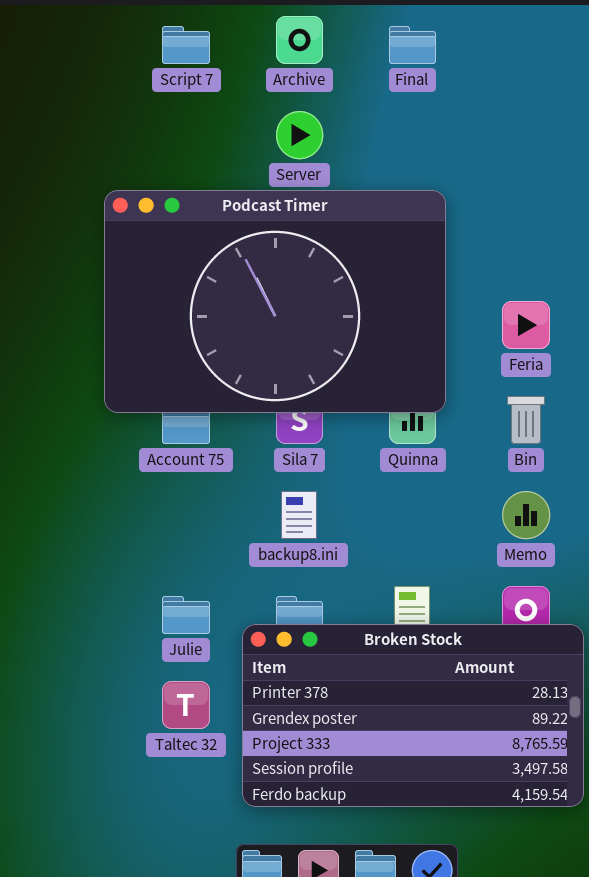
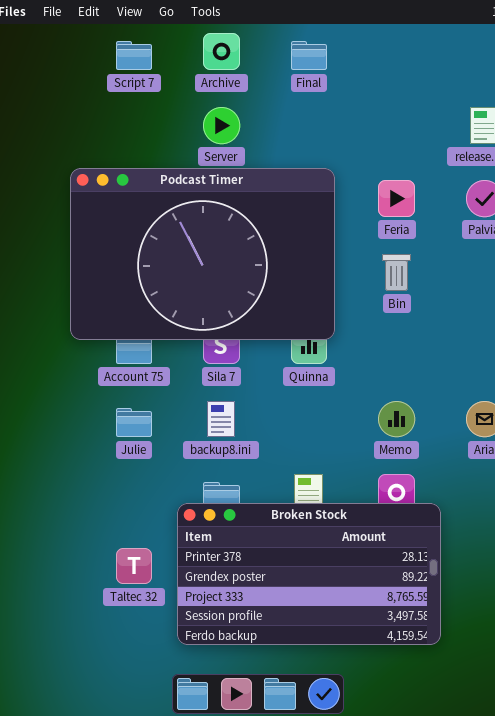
Feria: [502,301,550,349] -> [378,180,415,217], moved
Bin: [507,396,545,444] -> [382,254,411,291], moved
Julie: [162,596,210,634] -> [116,408,152,437], moved

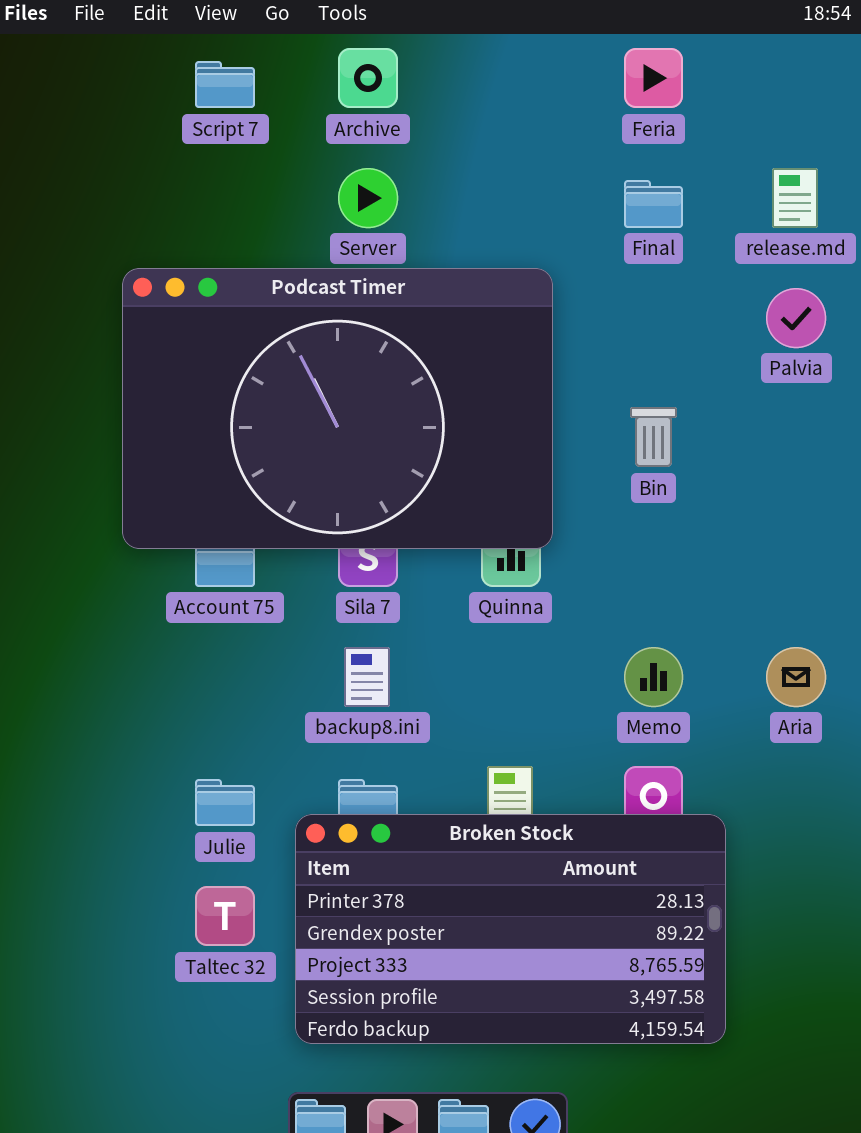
Final: [291,41,327,70] -> [624,180,683,228], moved
Feria: [378,180,415,217] -> [624,48,683,108], moved
Julie: [116,408,152,437] -> [195,779,255,826], moved

